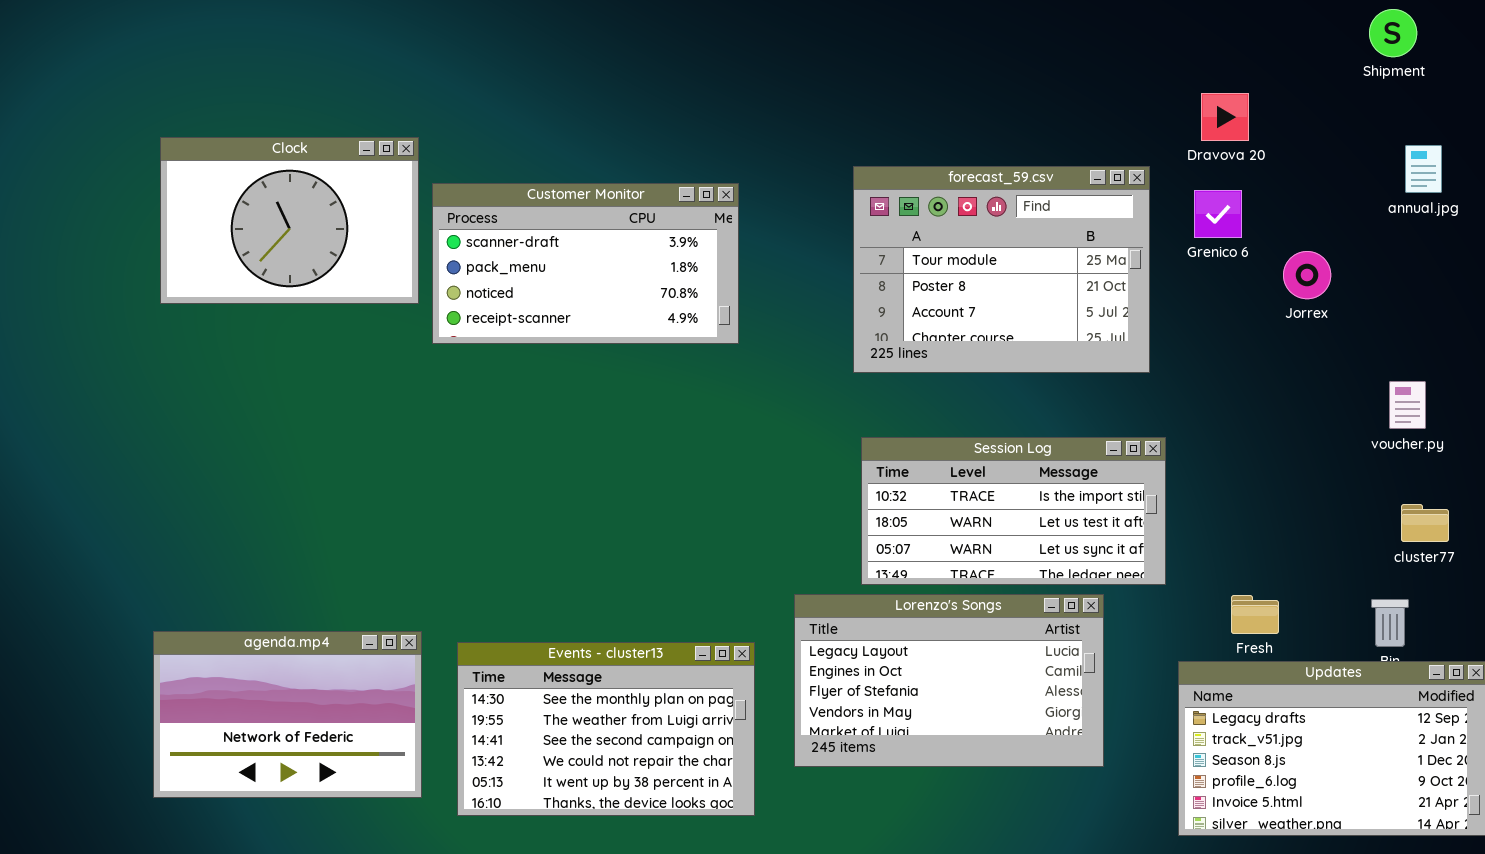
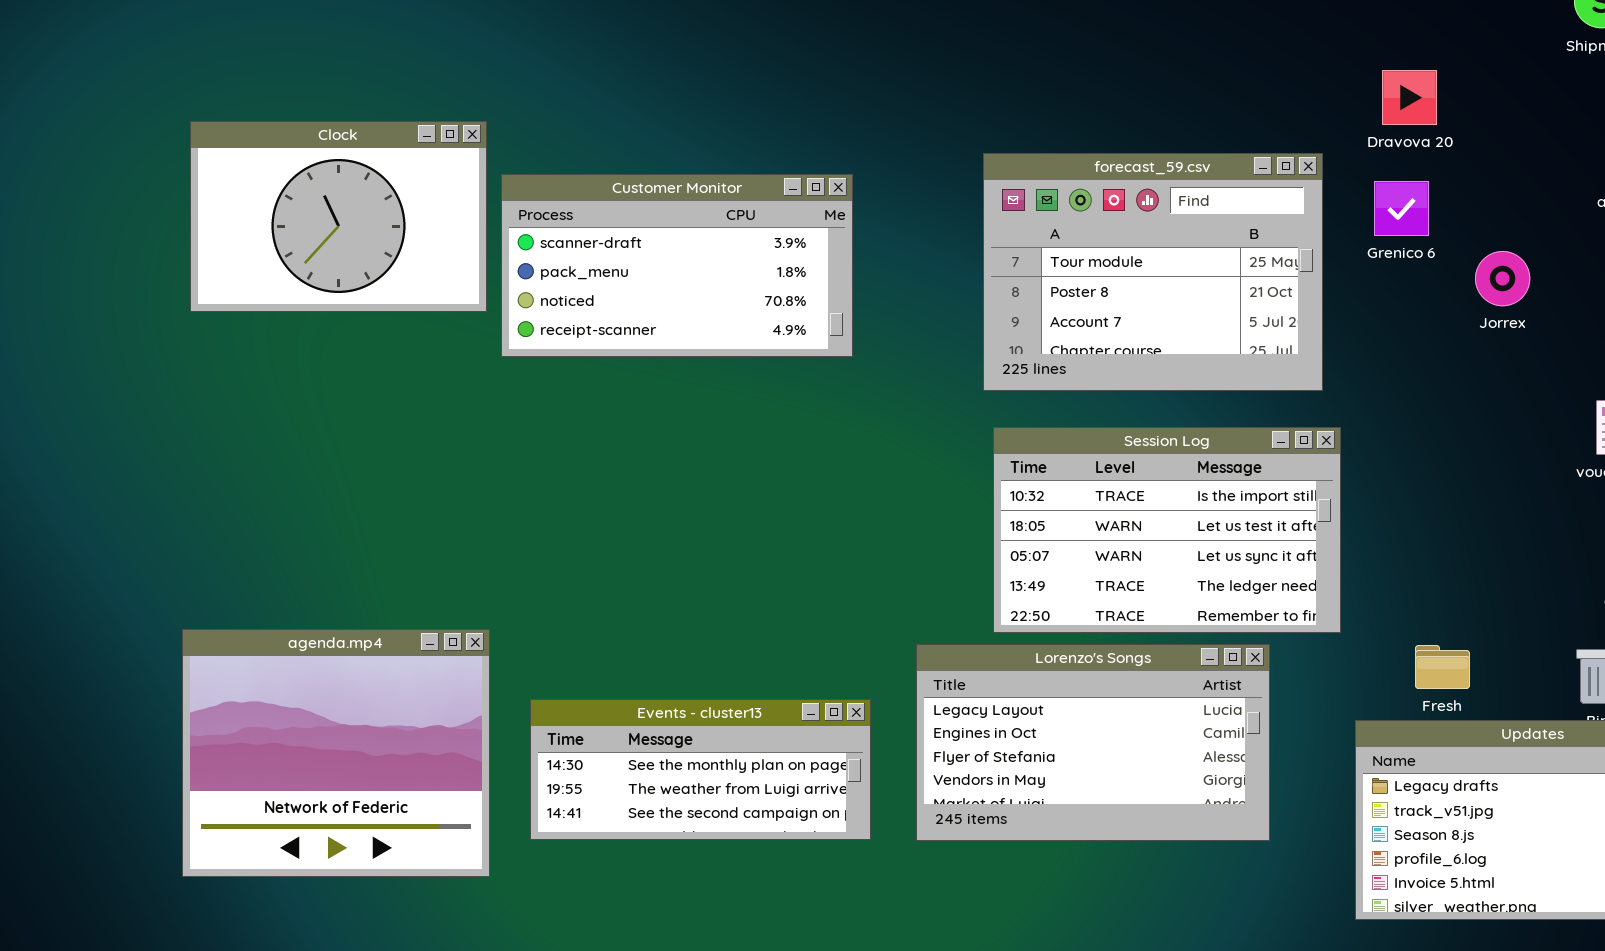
Session Log: [861,437,1166,585] -> [993,427,1341,633], resized
agenda.mp4: [153,631,422,798] -> [182,629,490,877], resized
Events - cluster13: [457,642,755,816] -> [530,699,871,840], resized

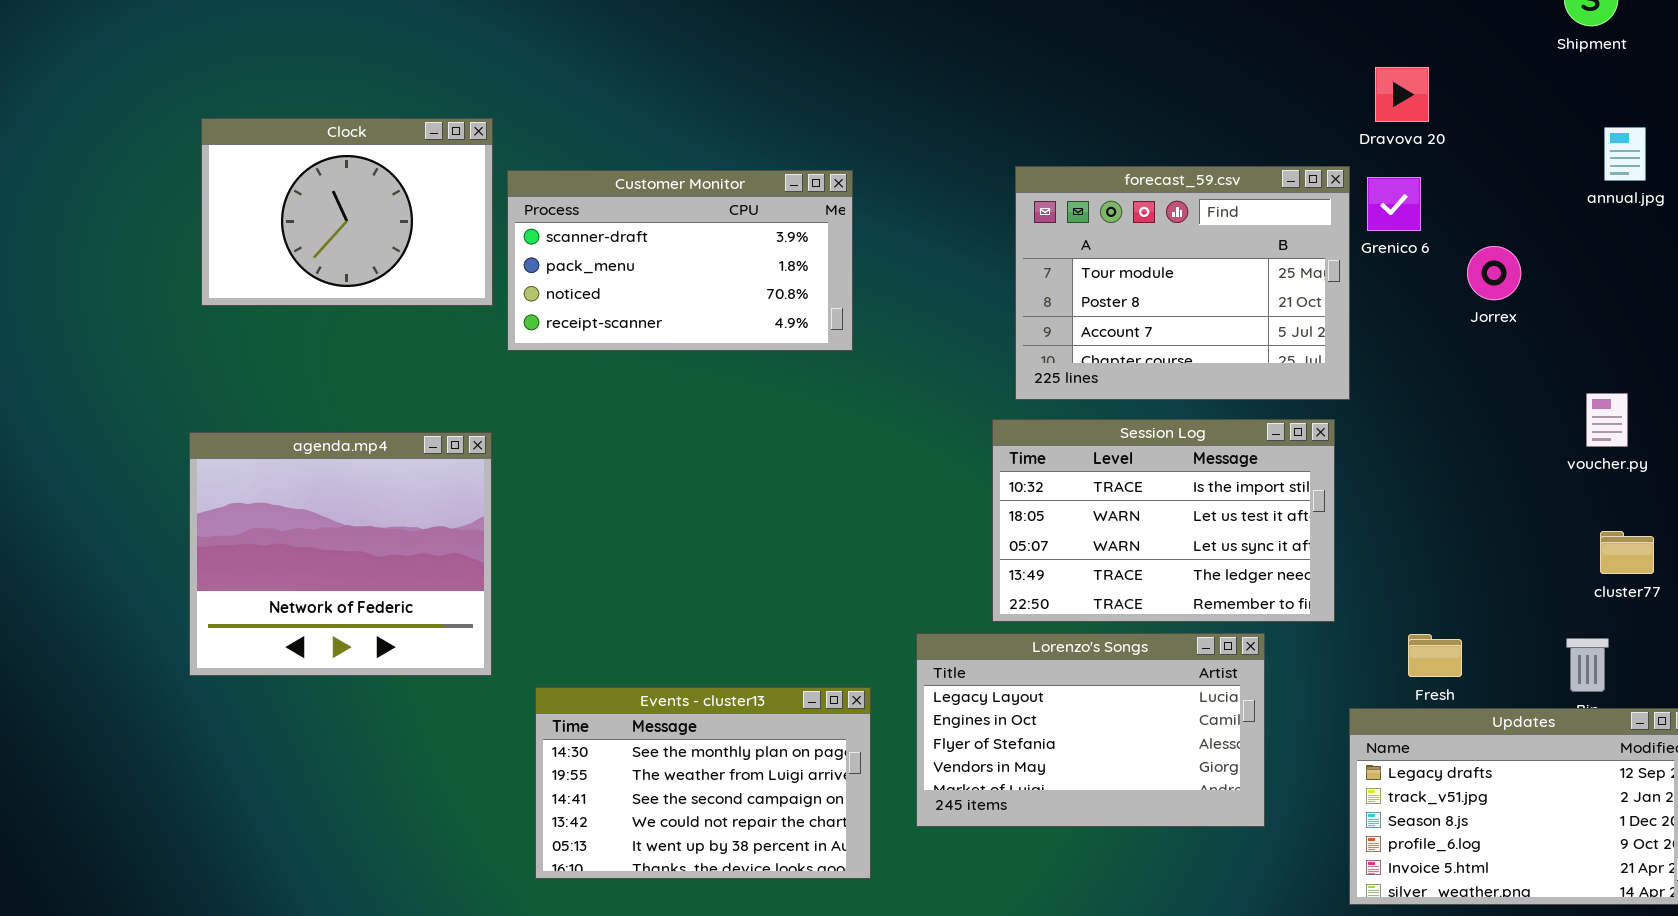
forecast_59.csv: [983,153,1323,391] -> [1015,166,1350,400], moved
agenda.mp4: [182,629,490,877] -> [189,432,492,676], moved
Events - cluster13: [530,699,871,840] -> [535,687,871,879], resized

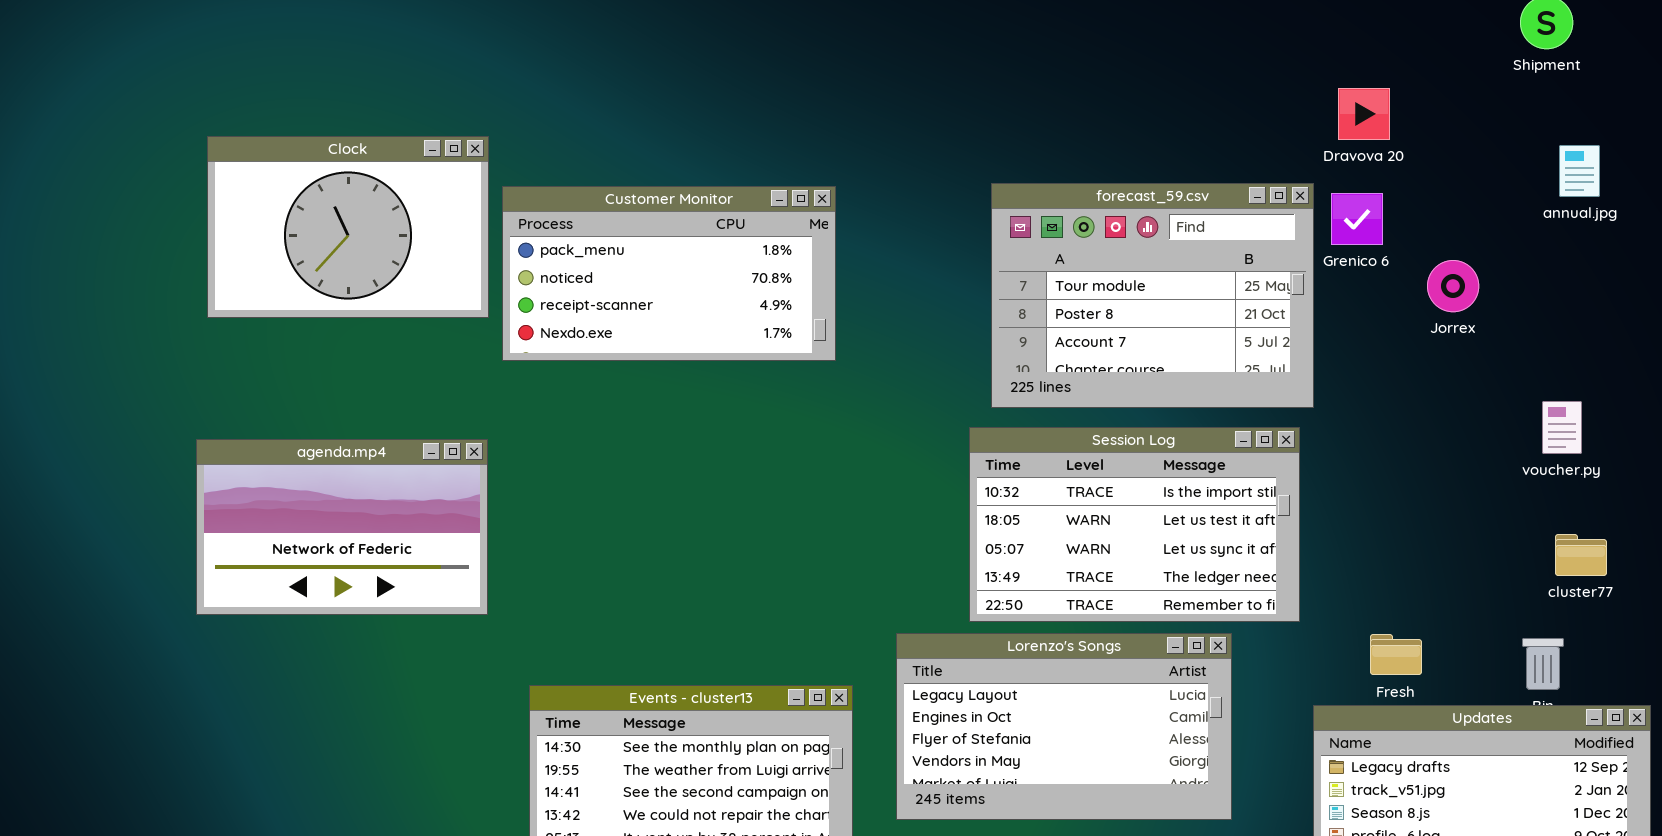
Customer Monitor: [507,170,853,351] -> [502,186,836,361], scrolled down 1 row
agenda.mp4: [189,432,492,676] -> [196,439,488,615], resized

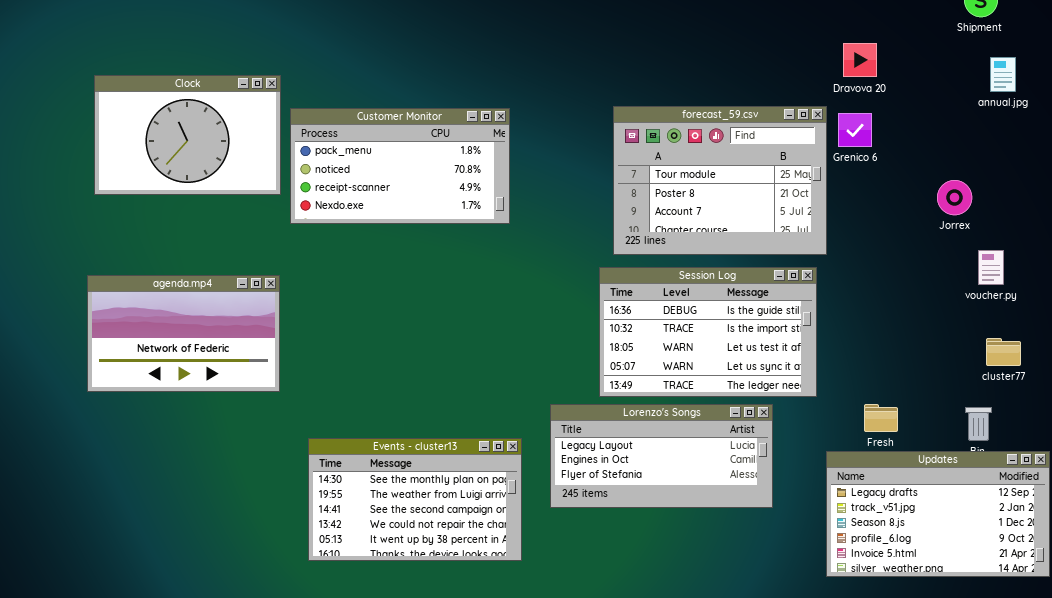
annual.jpg: [1559,145,1600,197] -> [990,57,1016,92], moved
Jorrex: [1427,260,1479,312] -> [937,180,972,215], moved
Session Log: [969,427,1300,622] -> [599,267,817,397], scrolled up 1 row
Lorenzo's Songs: [896,633,1232,820] -> [550,404,773,508], resized

